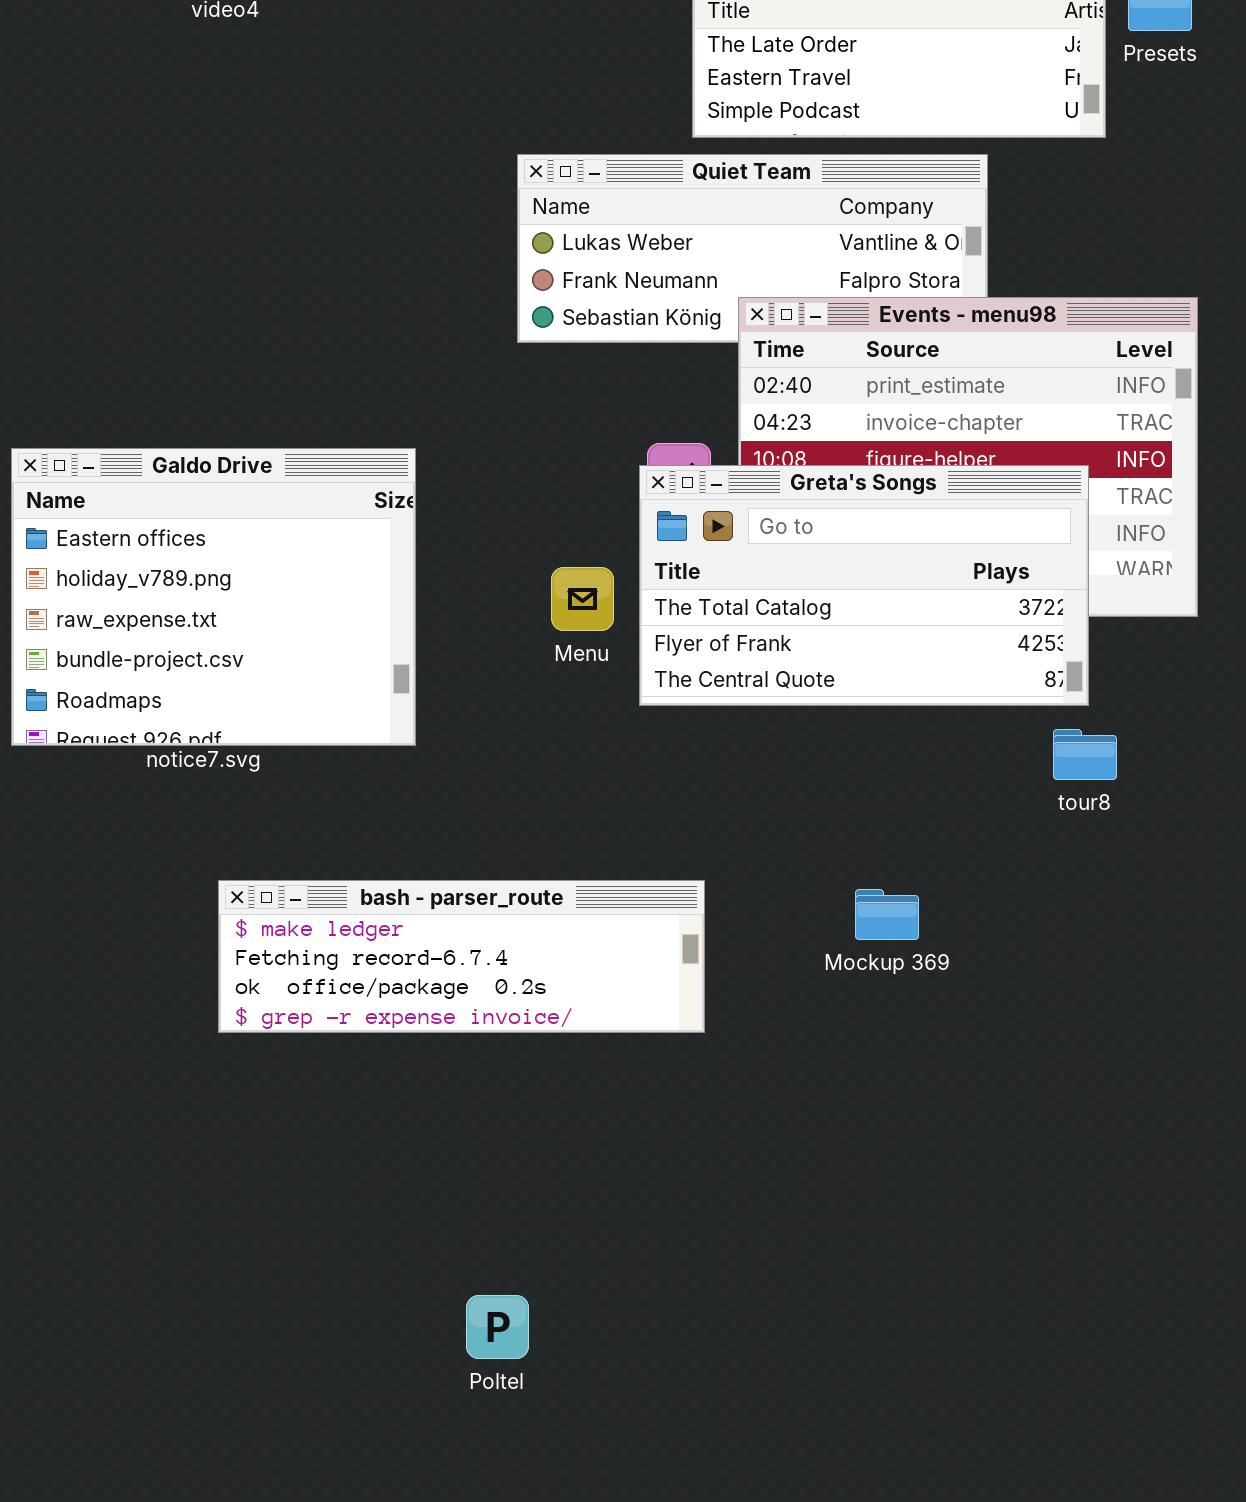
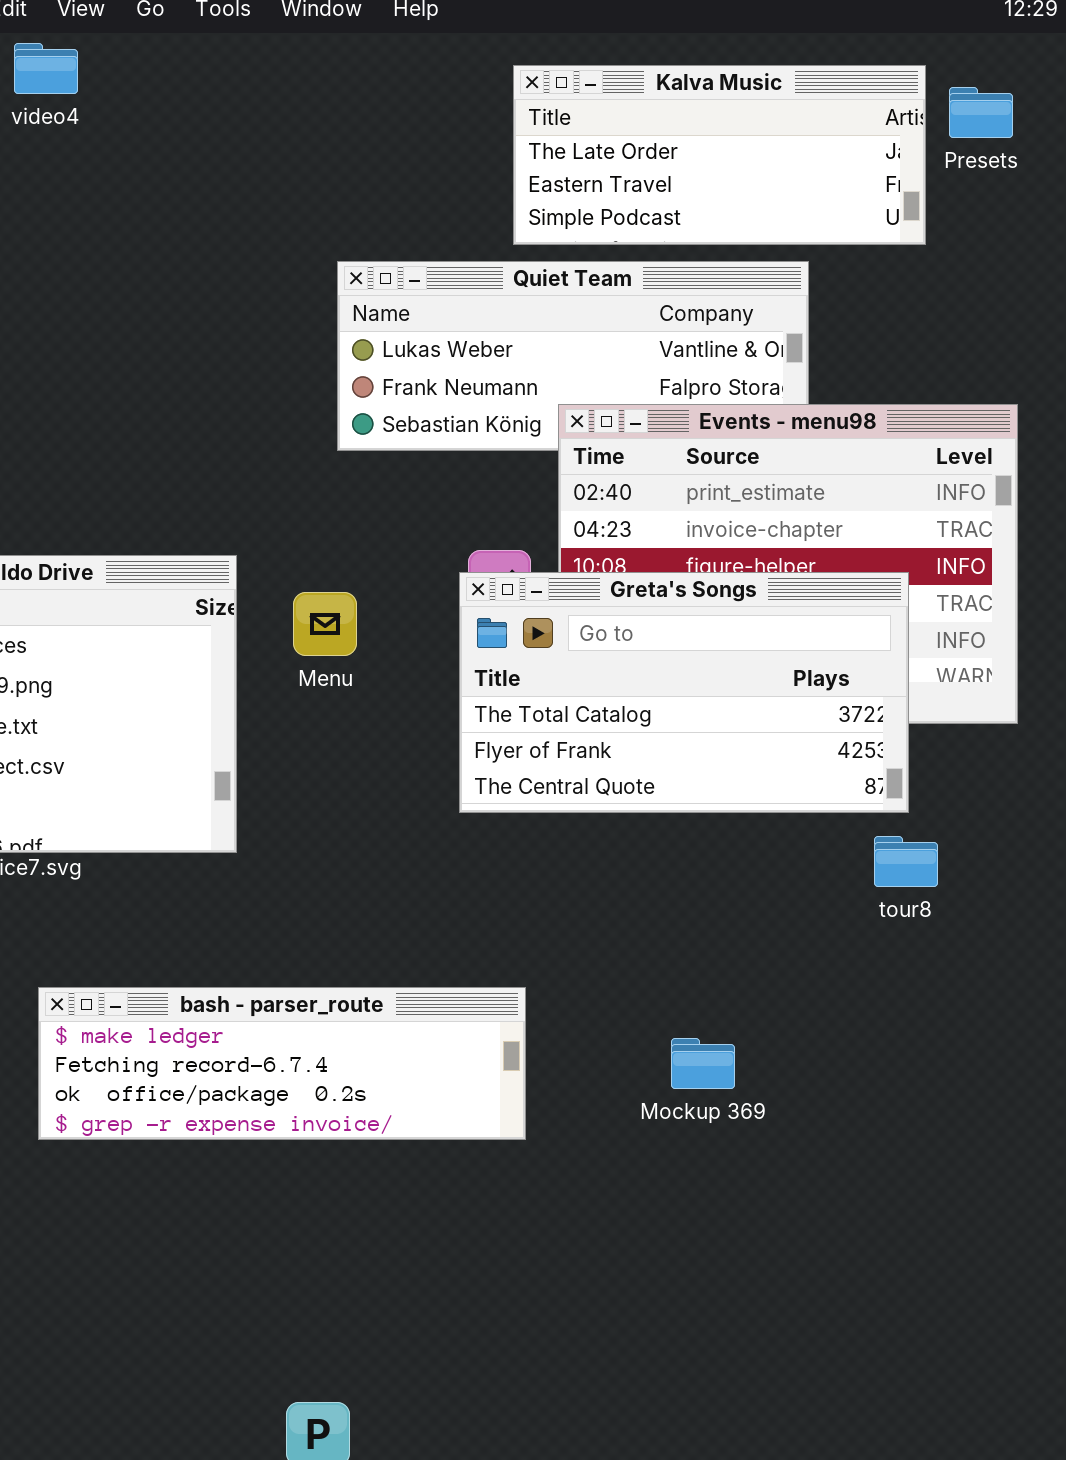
Menu: [551,567,614,631] -> [293,592,357,656], moved
Mockup 369: [855,889,919,940] -> [671,1038,735,1089], moved

